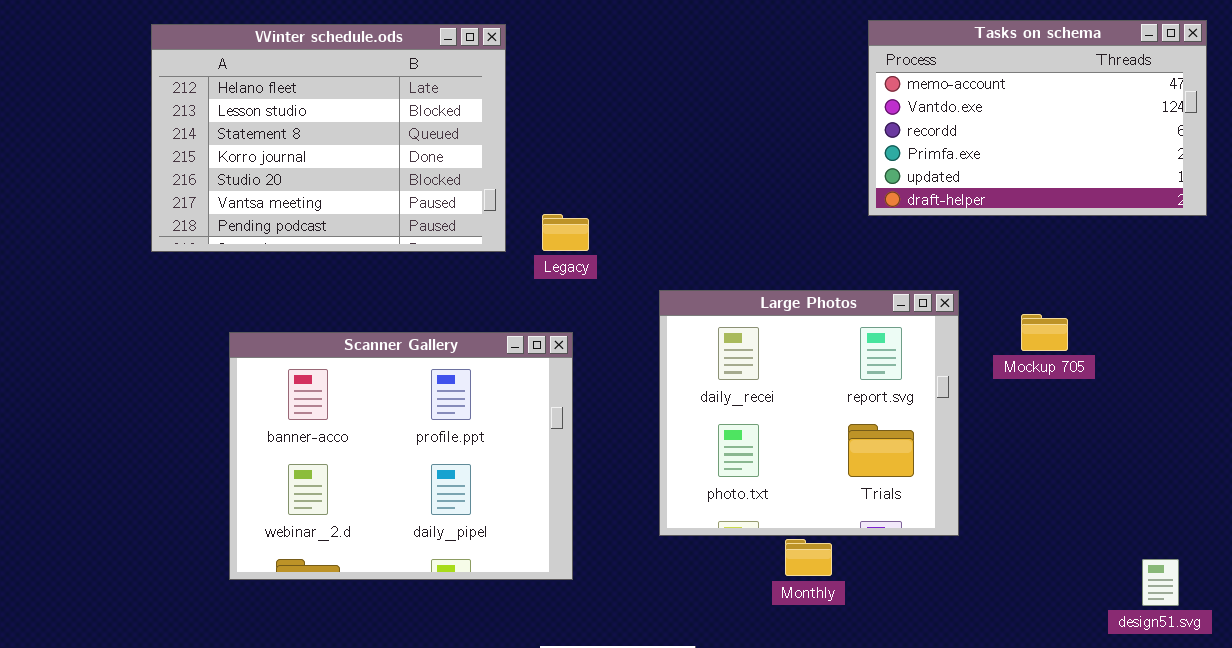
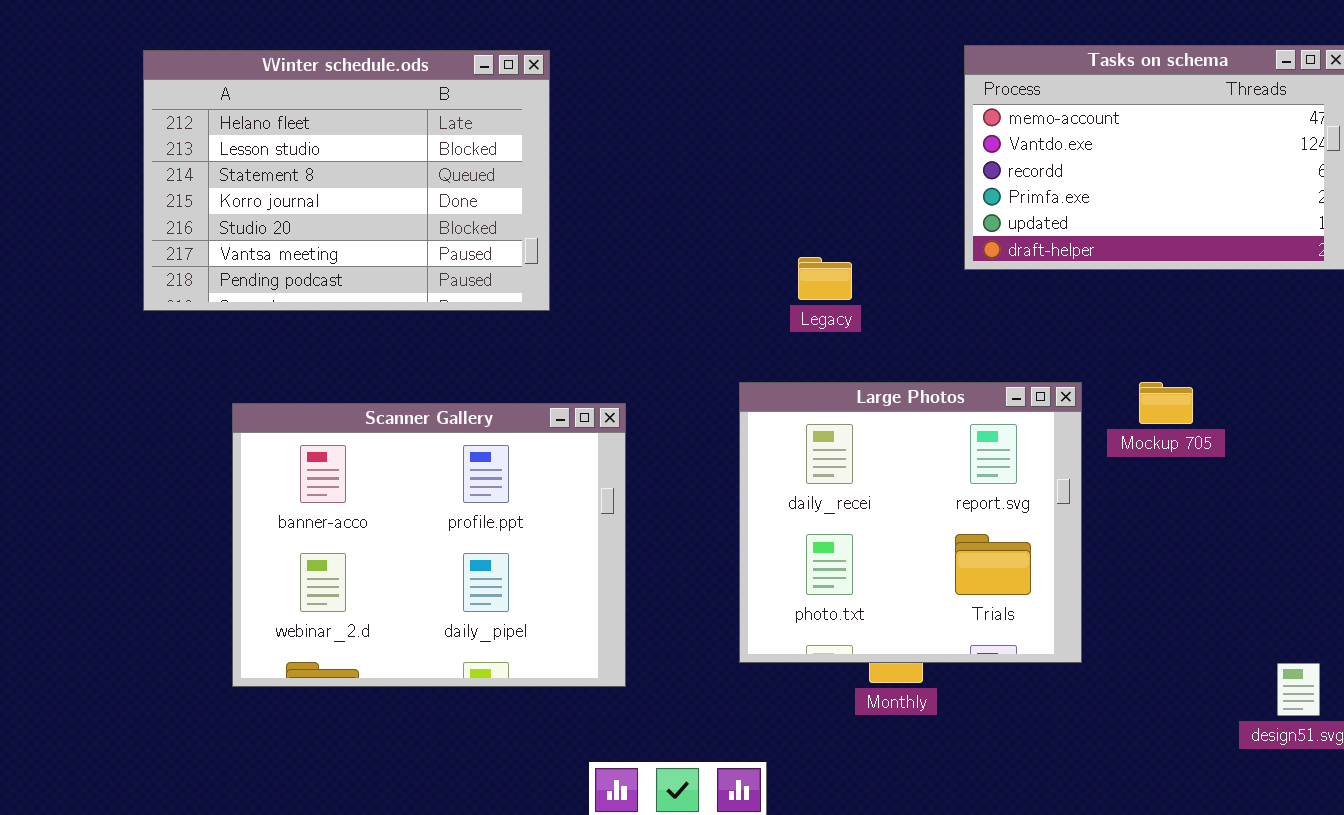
Legacy: [542,214,589,251] -> [798,257,852,300], moved
Large Photos: [659,290,959,536] -> [739,382,1082,663], moved

